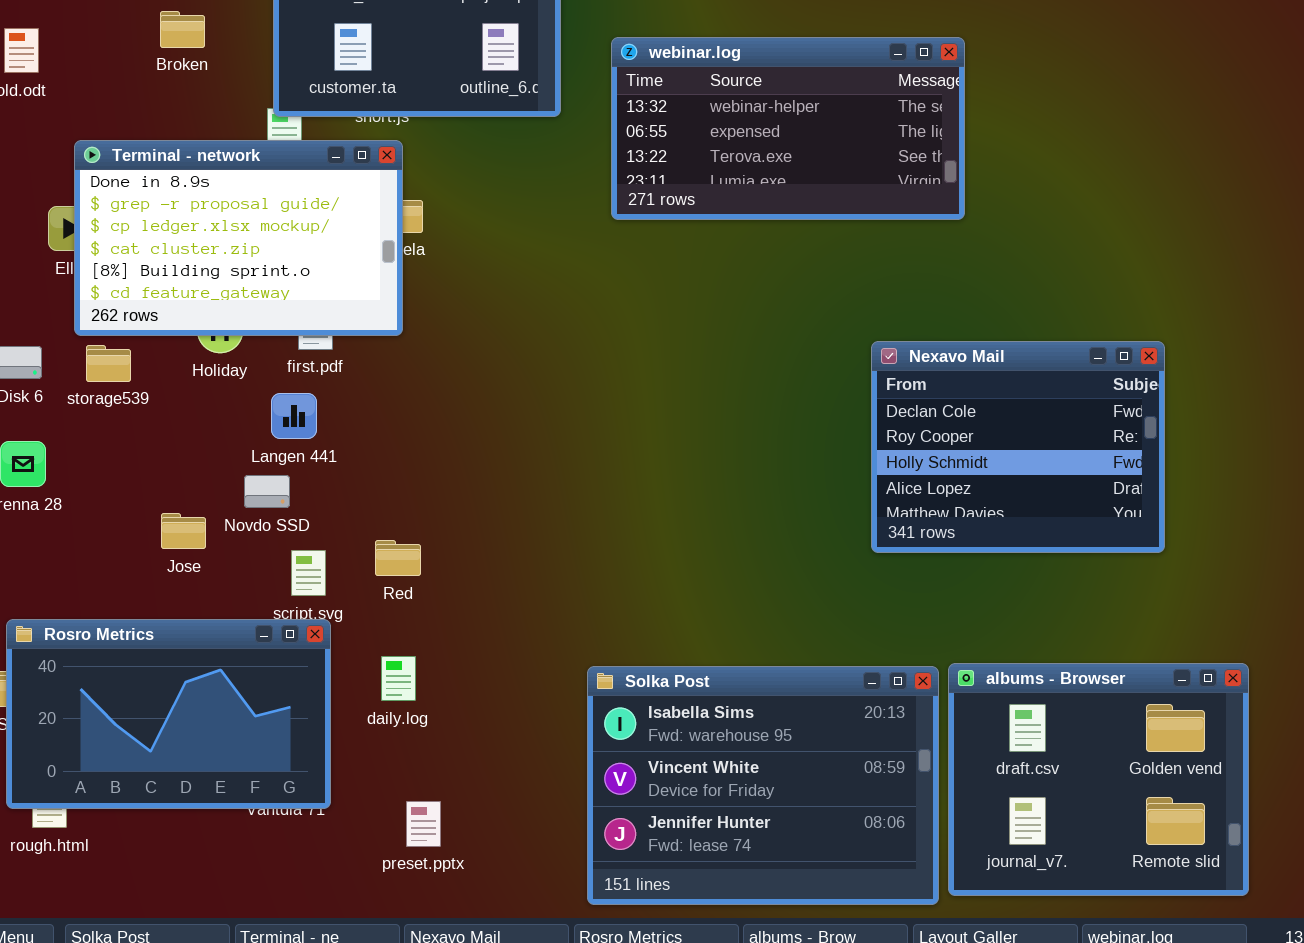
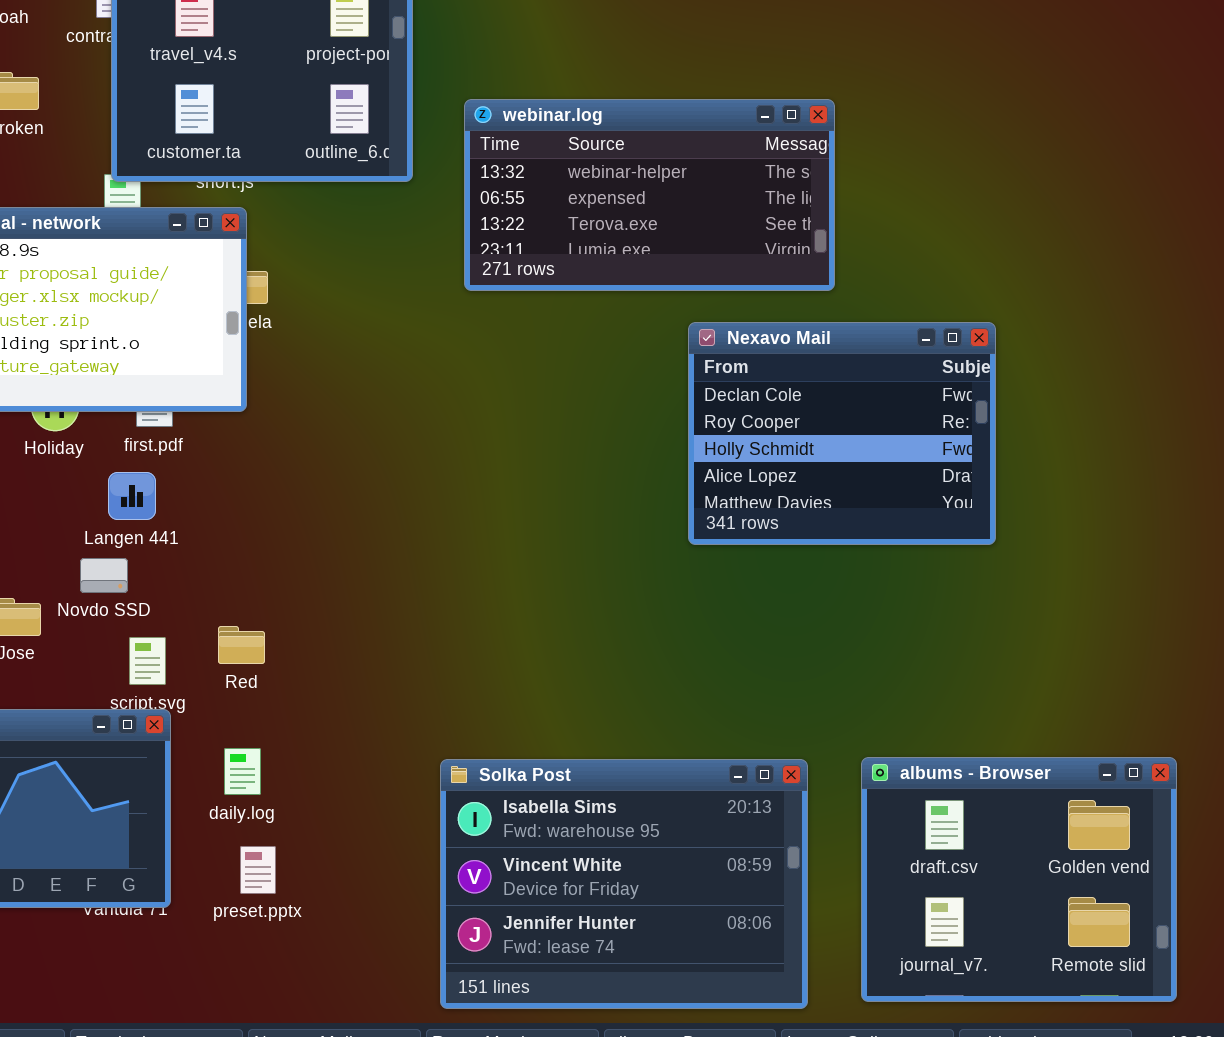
Nexavo Mail: [871,341,1165,553] -> [688,322,996,545], moved
albums - Browser: [948,663,1249,896] -> [861,757,1177,1002], moved
preset.pptx: [406,801,441,847] -> [240,846,276,894], moved

